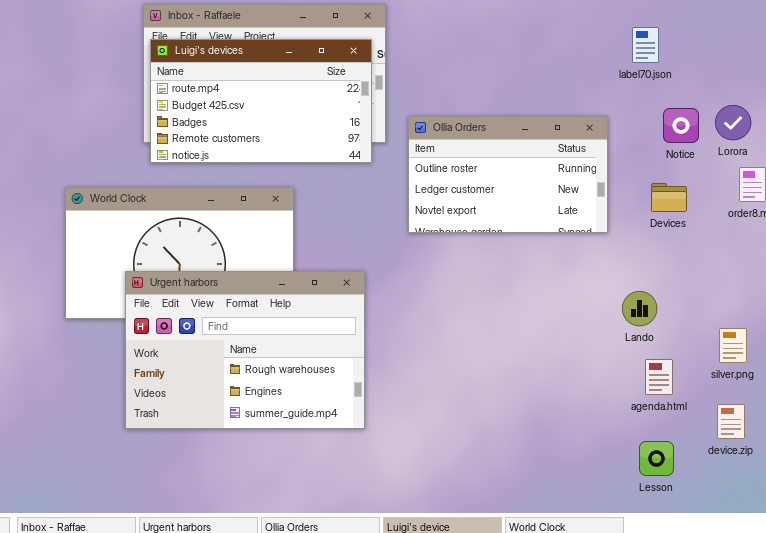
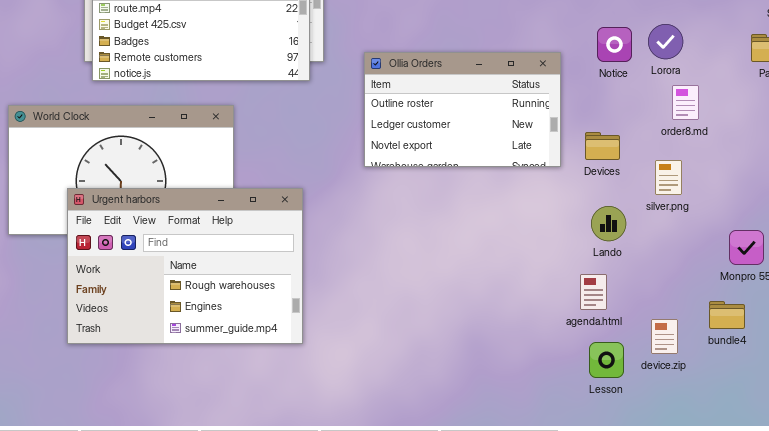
Ollia Orders: [408,116,608,233] -> [364,52,561,167], moved
Devices: [651,183,687,212] -> [585,132,620,160], moved
Lando: [622,291,657,326] -> [591,206,626,241], moved
silver.png: [719,328,747,363] -> [655,160,682,195], moved
Lesson: [639,441,674,476] -> [589,342,624,378], moved

